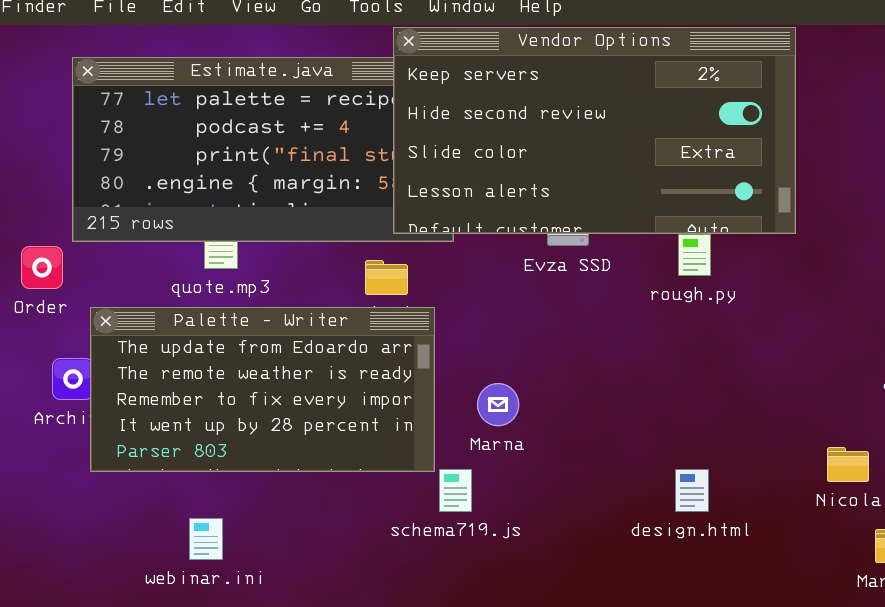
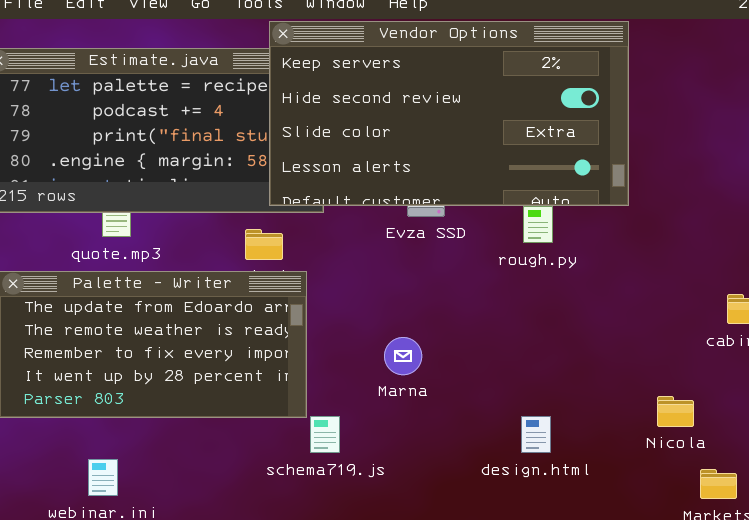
Marna: [477,383,519,426] -> [384,337,422,375], moved

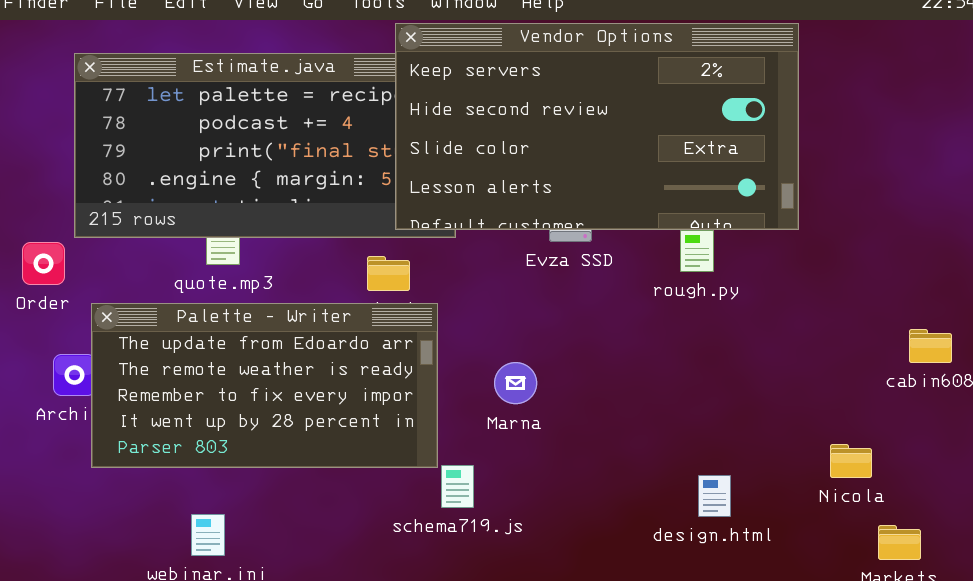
Marna: [384,337,422,375] -> [494,362,537,404], moved
design.html: [521,416,551,453] -> [698,475,731,517], moved

